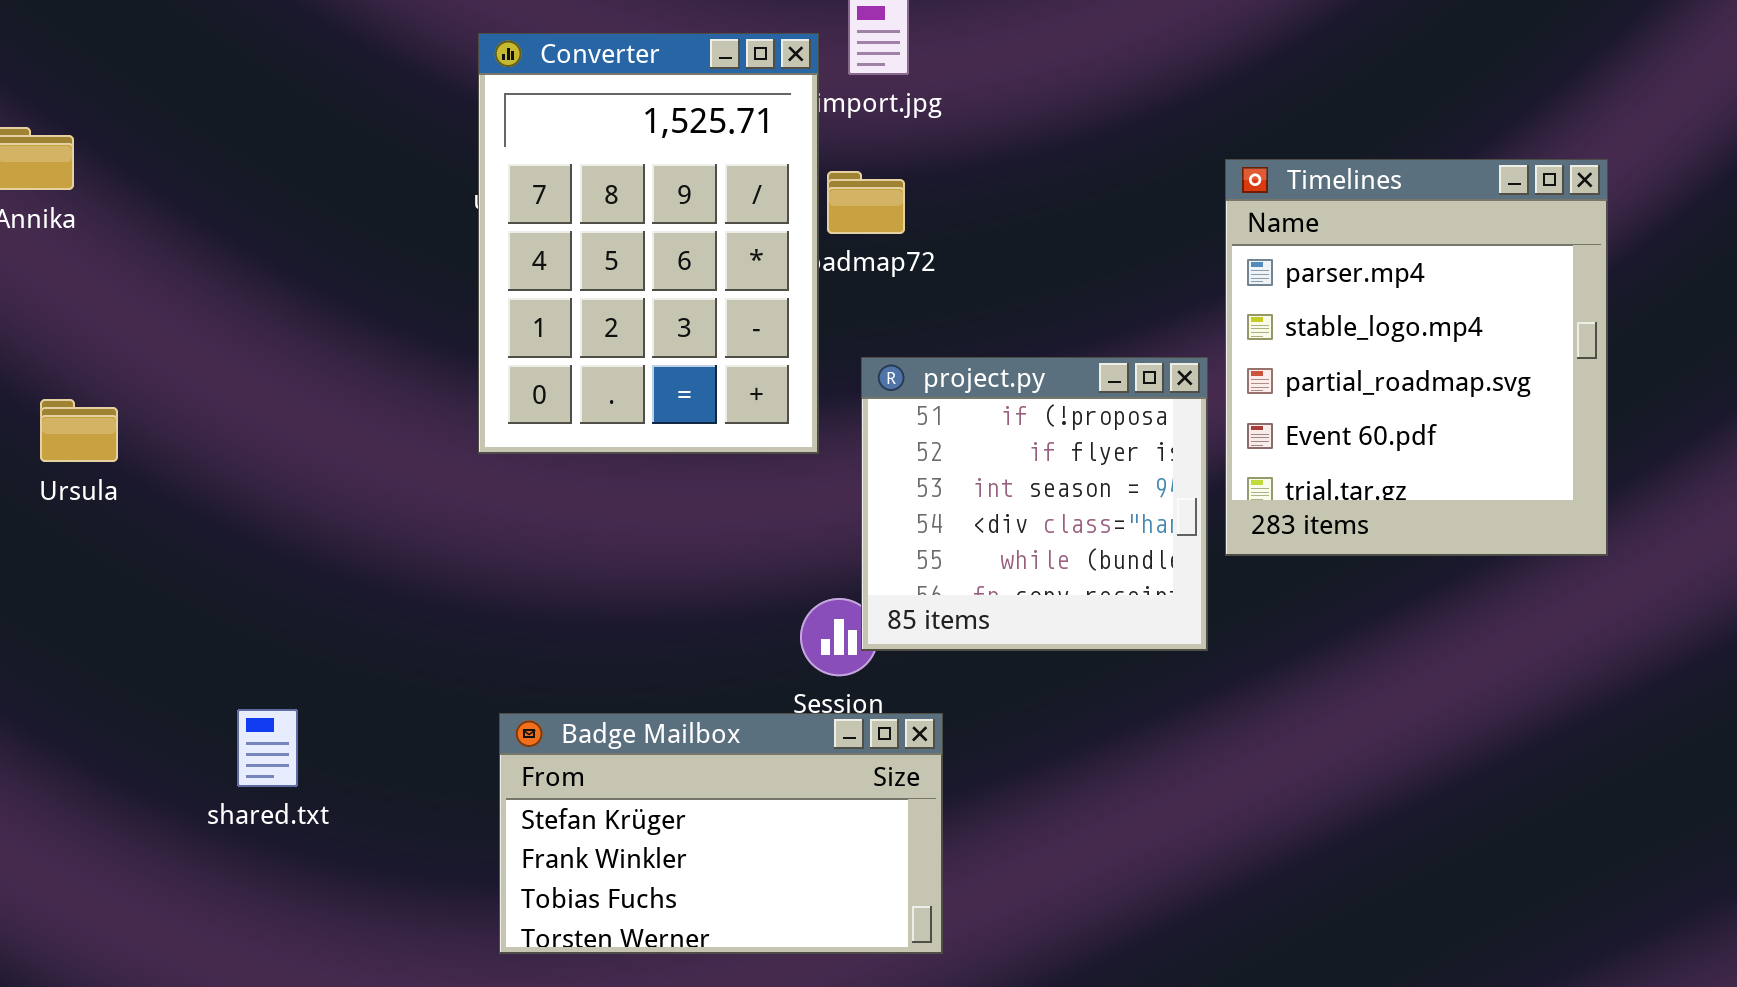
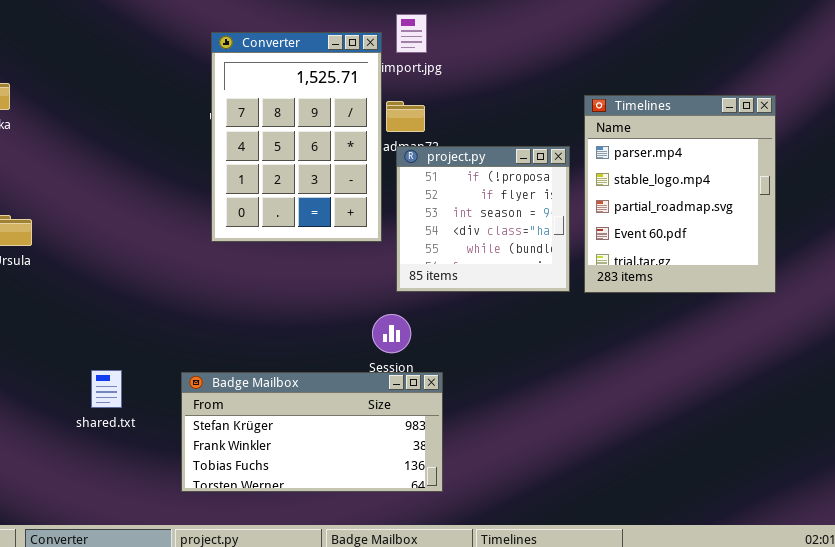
project.py: [861,357,1208,651] -> [396,146,570,292], moved
Badge Mailbox: [499,713,943,954] -> [181,372,443,492], resized

